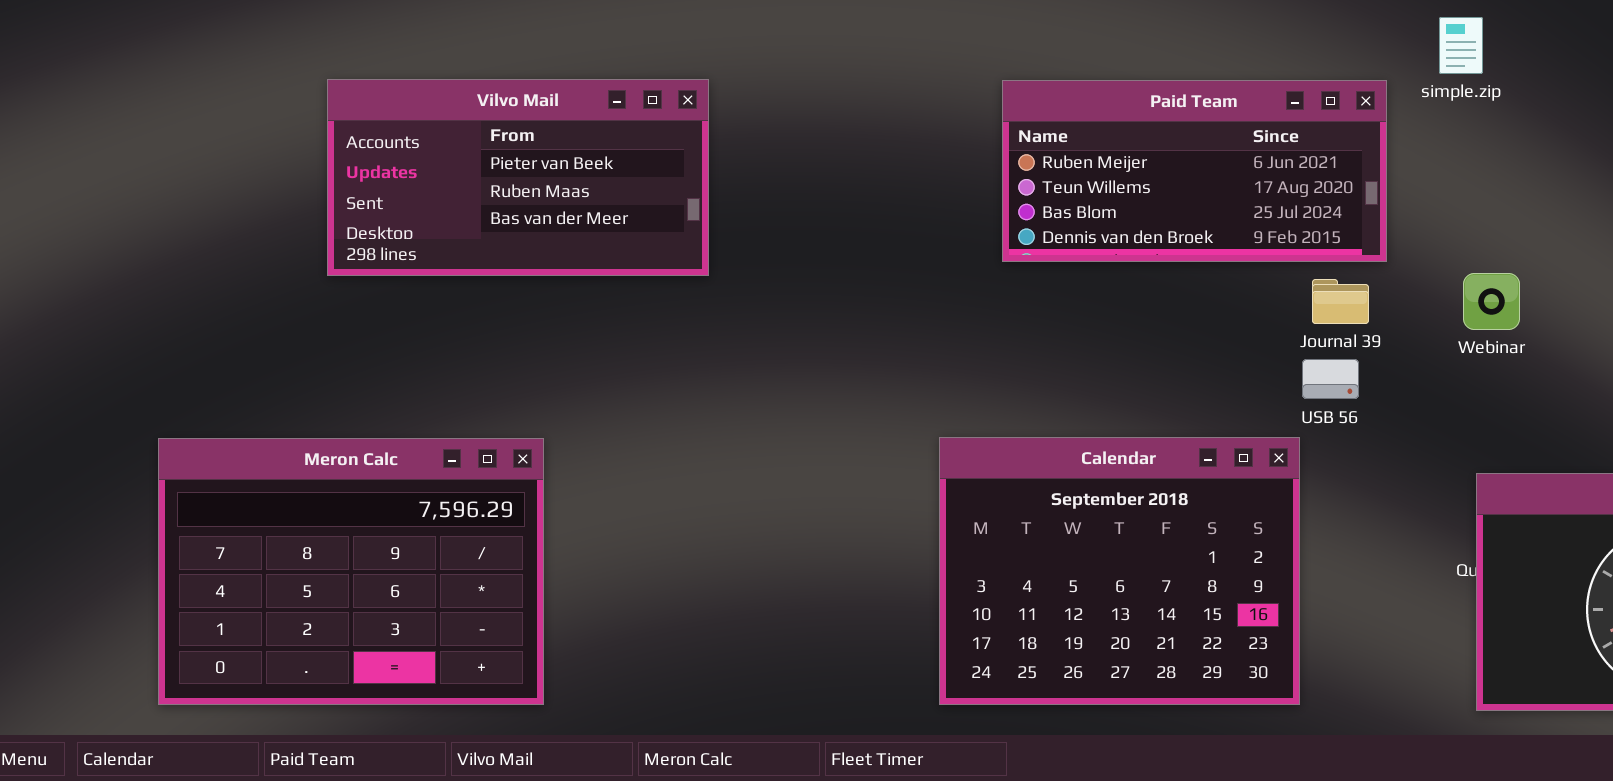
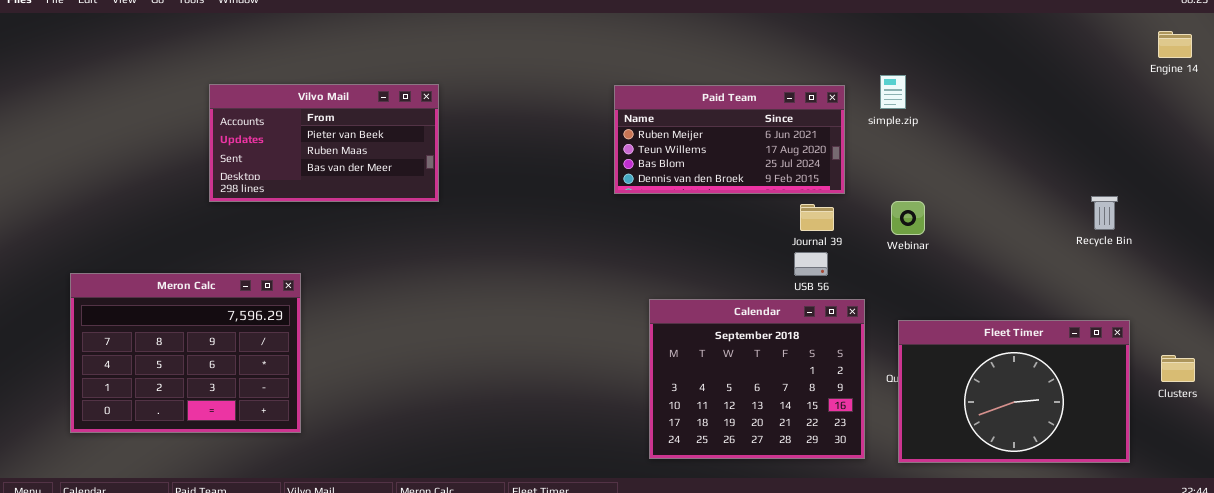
simple.zip: [1439,17,1483,74] -> [880,75,906,109], moved
Calendar: [939,437,1300,705] -> [649,299,865,459], moved
Meron Calc: [158,438,544,705] -> [70,273,301,433], moved

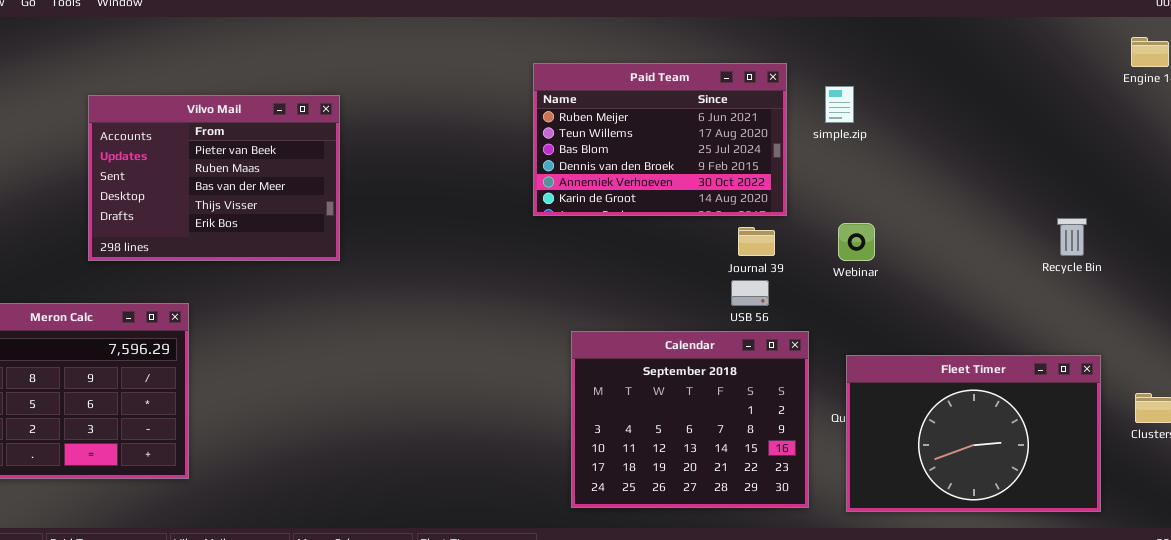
Vilvo Mail: [209,84,439,202] -> [88,95,340,261], resized
Paid Team: [614,85,845,194] -> [533,63,787,216], resized

